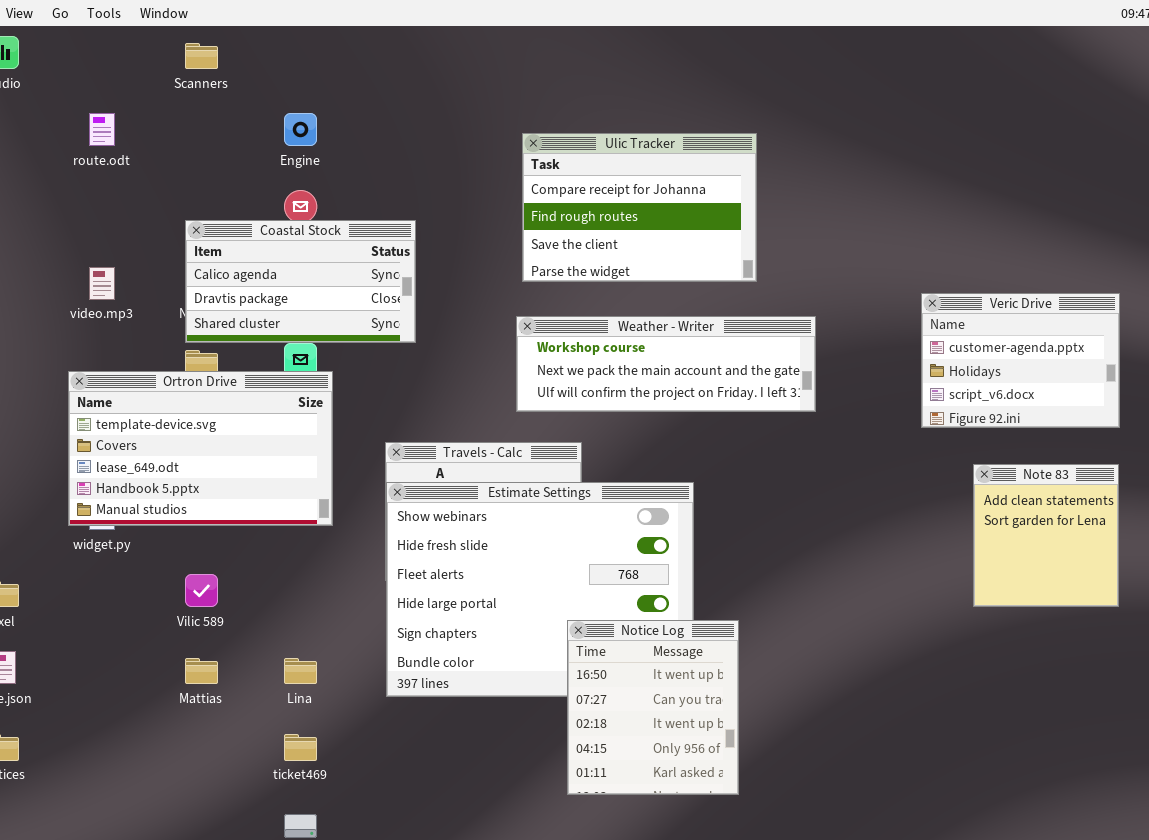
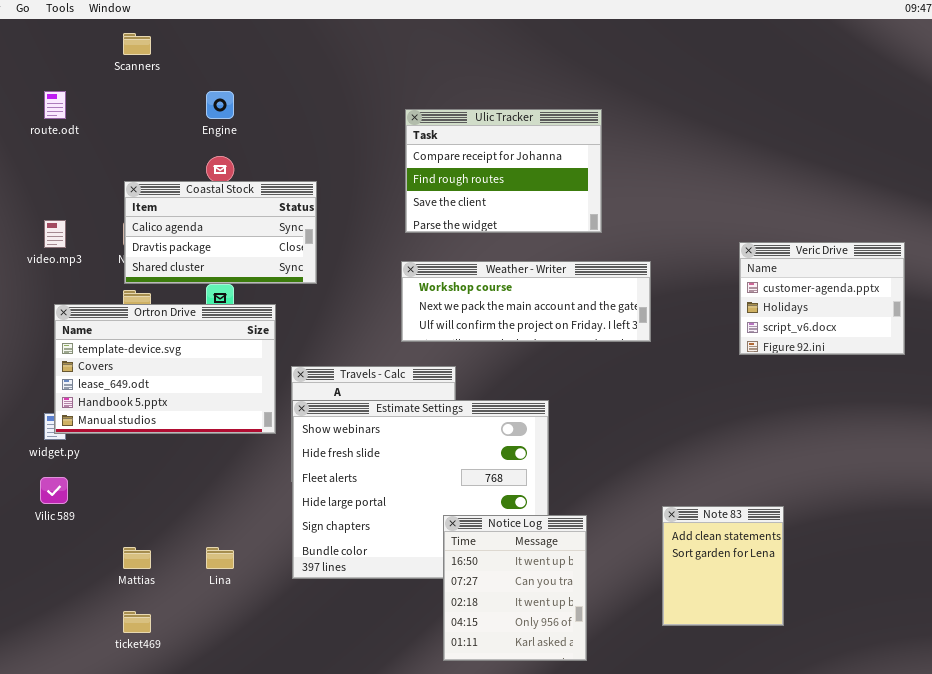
Ortron Drive: [68,371,333,526] -> [54,304,276,434], moved
Note 83: [973,464,1119,607] -> [662,506,784,626], moved
Vilic 589: [185,574,218,607] -> [40,477,68,504], moved
ticket469: [284,734,317,761] -> [123,611,151,633], moved

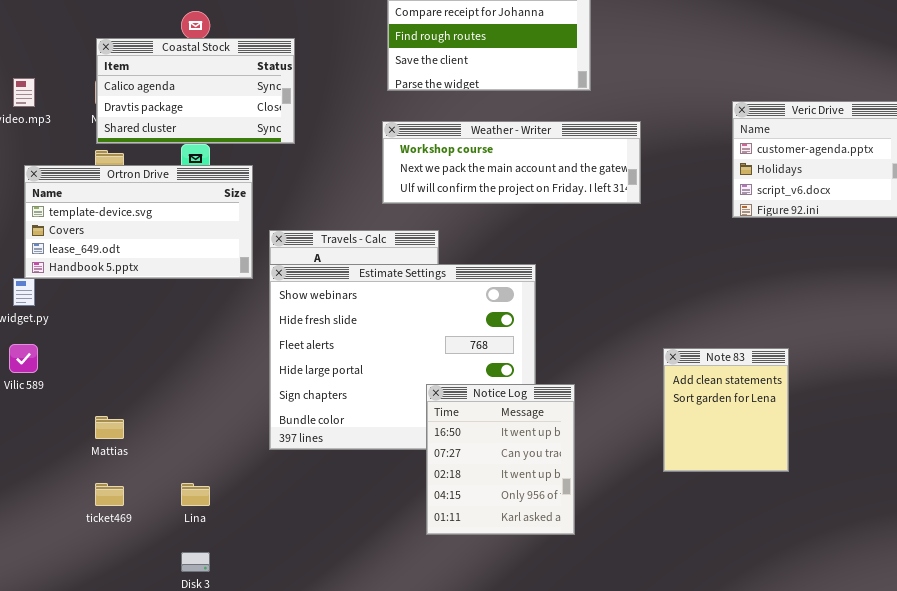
Ortron Drive: [54,304,276,434] -> [24,165,253,279], resized
Note 83: [662,506,784,626] -> [663,348,789,472], moved
Lina: [206,547,234,569] -> [181,483,210,506], moved

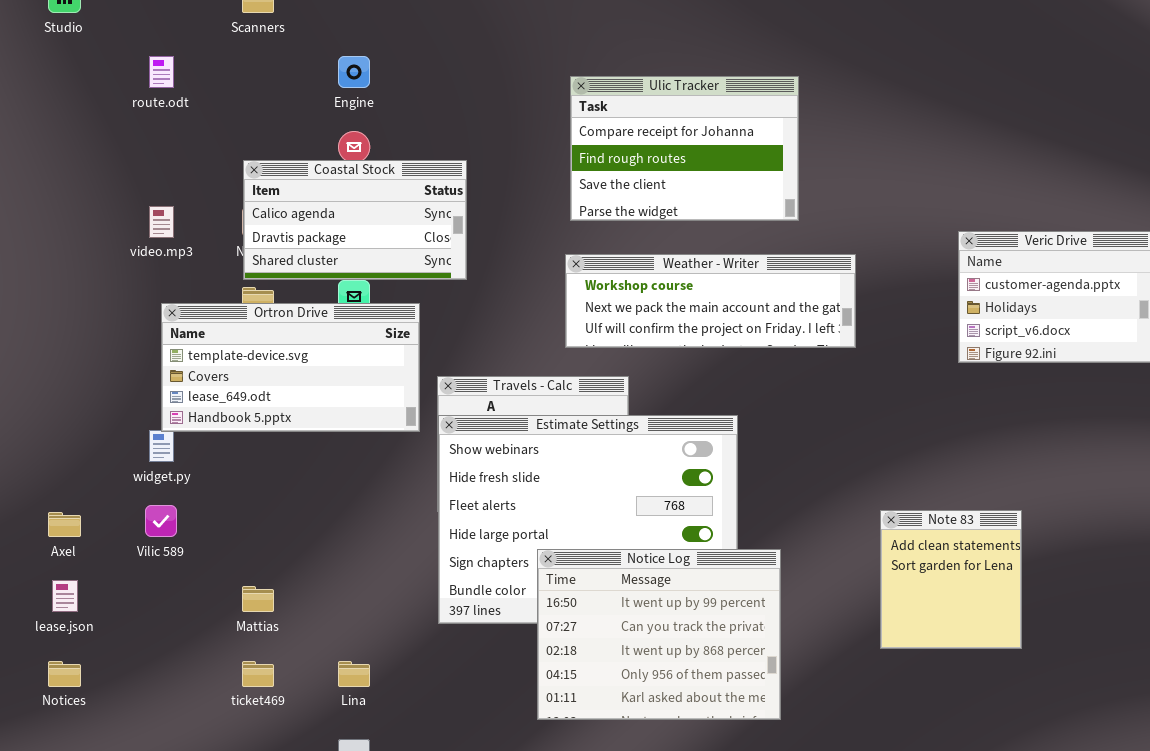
Notice Log: [426,384,575,535] -> [537,549,781,720], resized

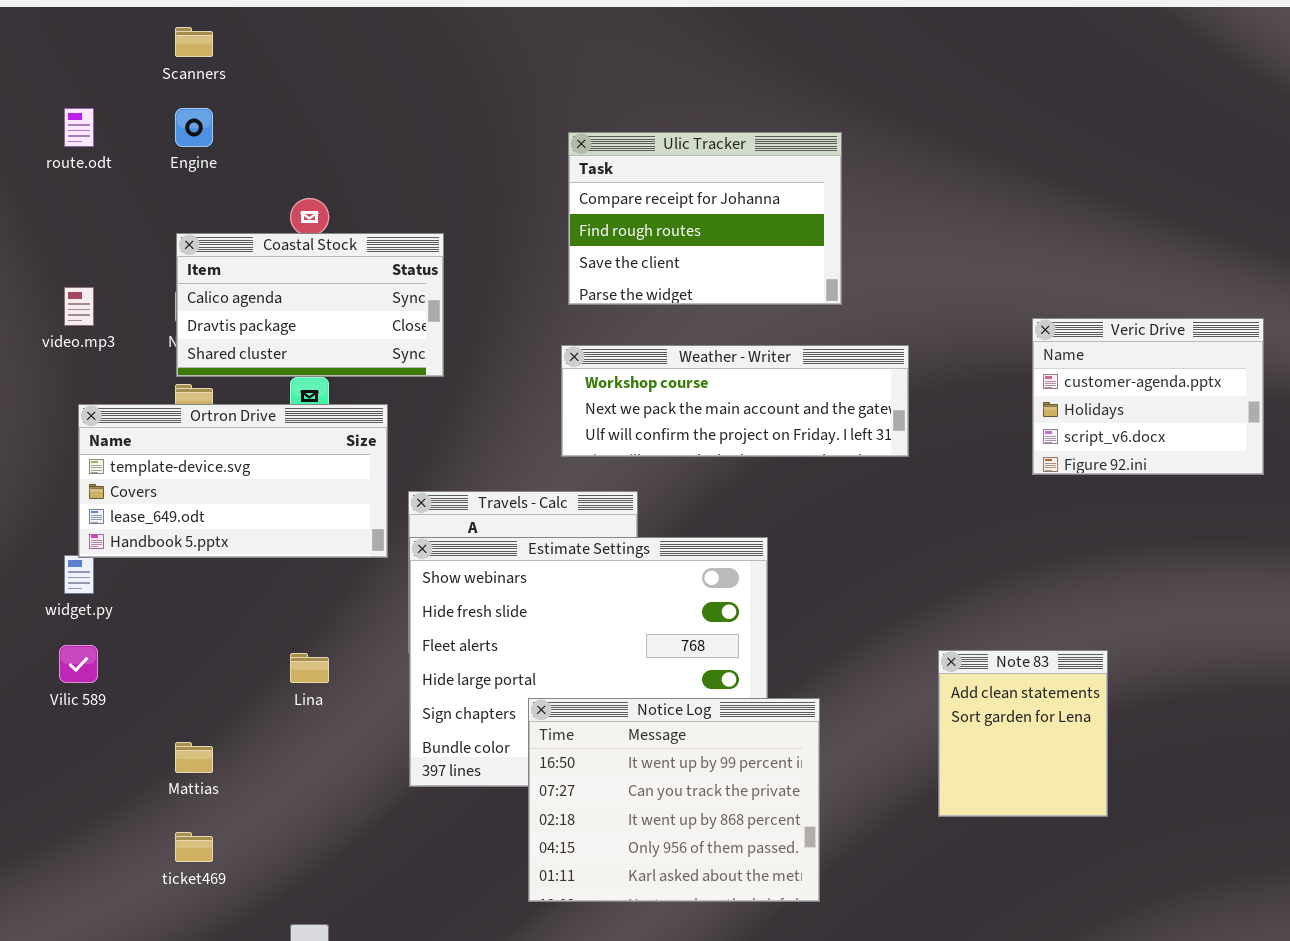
Engine: [338,56,370,88] -> [175,108,213,147], moved
Lina: [338,661,370,687] -> [290,653,329,683], moved

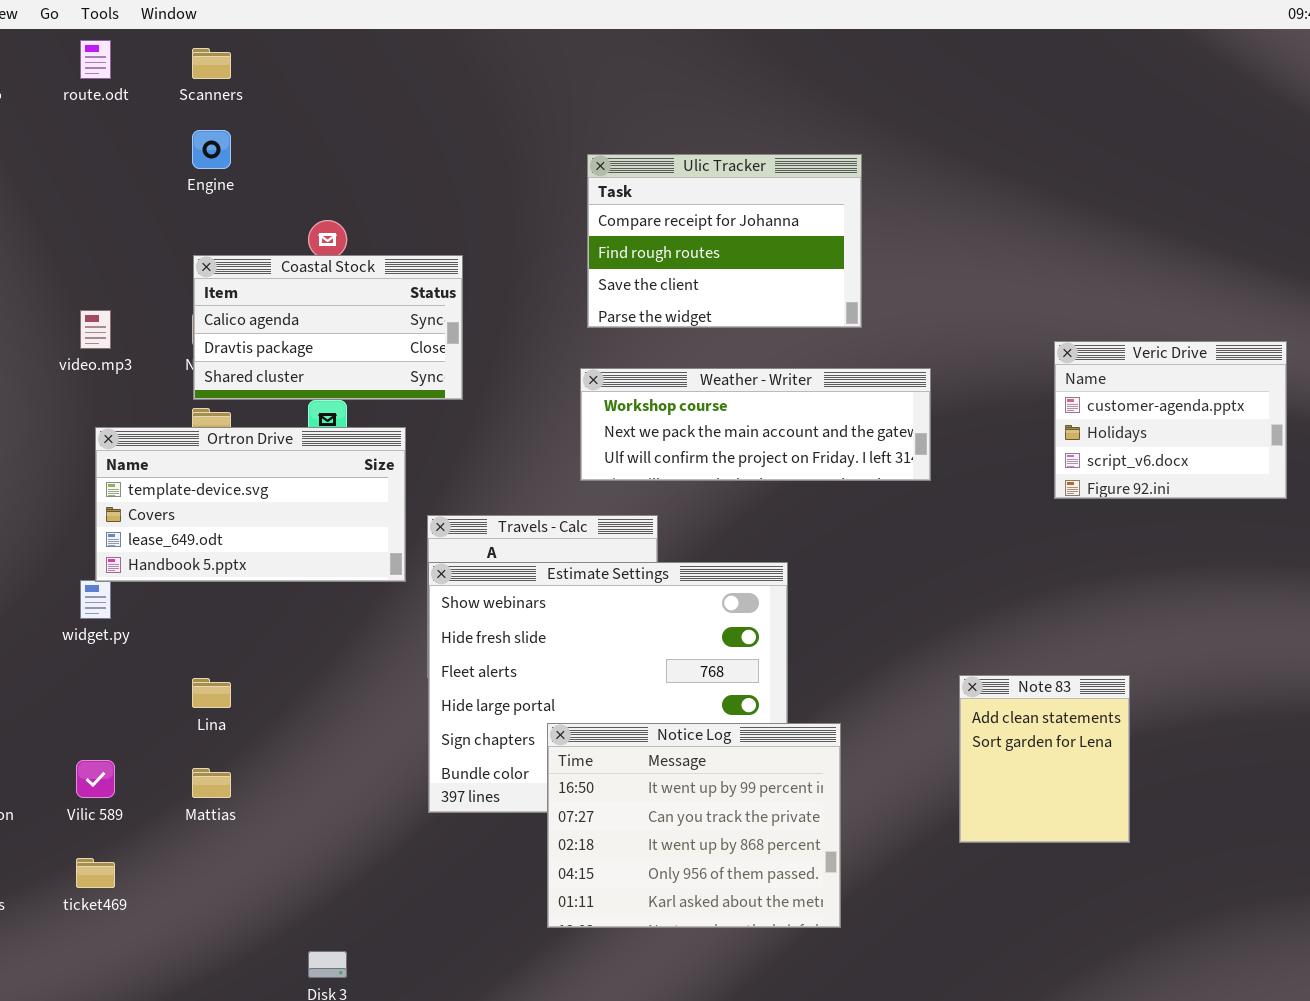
route.odt: [64,108,94,147] -> [80,40,111,79], moved
Vilic 589: [59,645,98,683] -> [76,760,115,798], moved
Lina: [290,653,329,683] -> [192,678,231,708], moved
ticket469: [175,832,213,862] -> [76,858,115,888], moved

